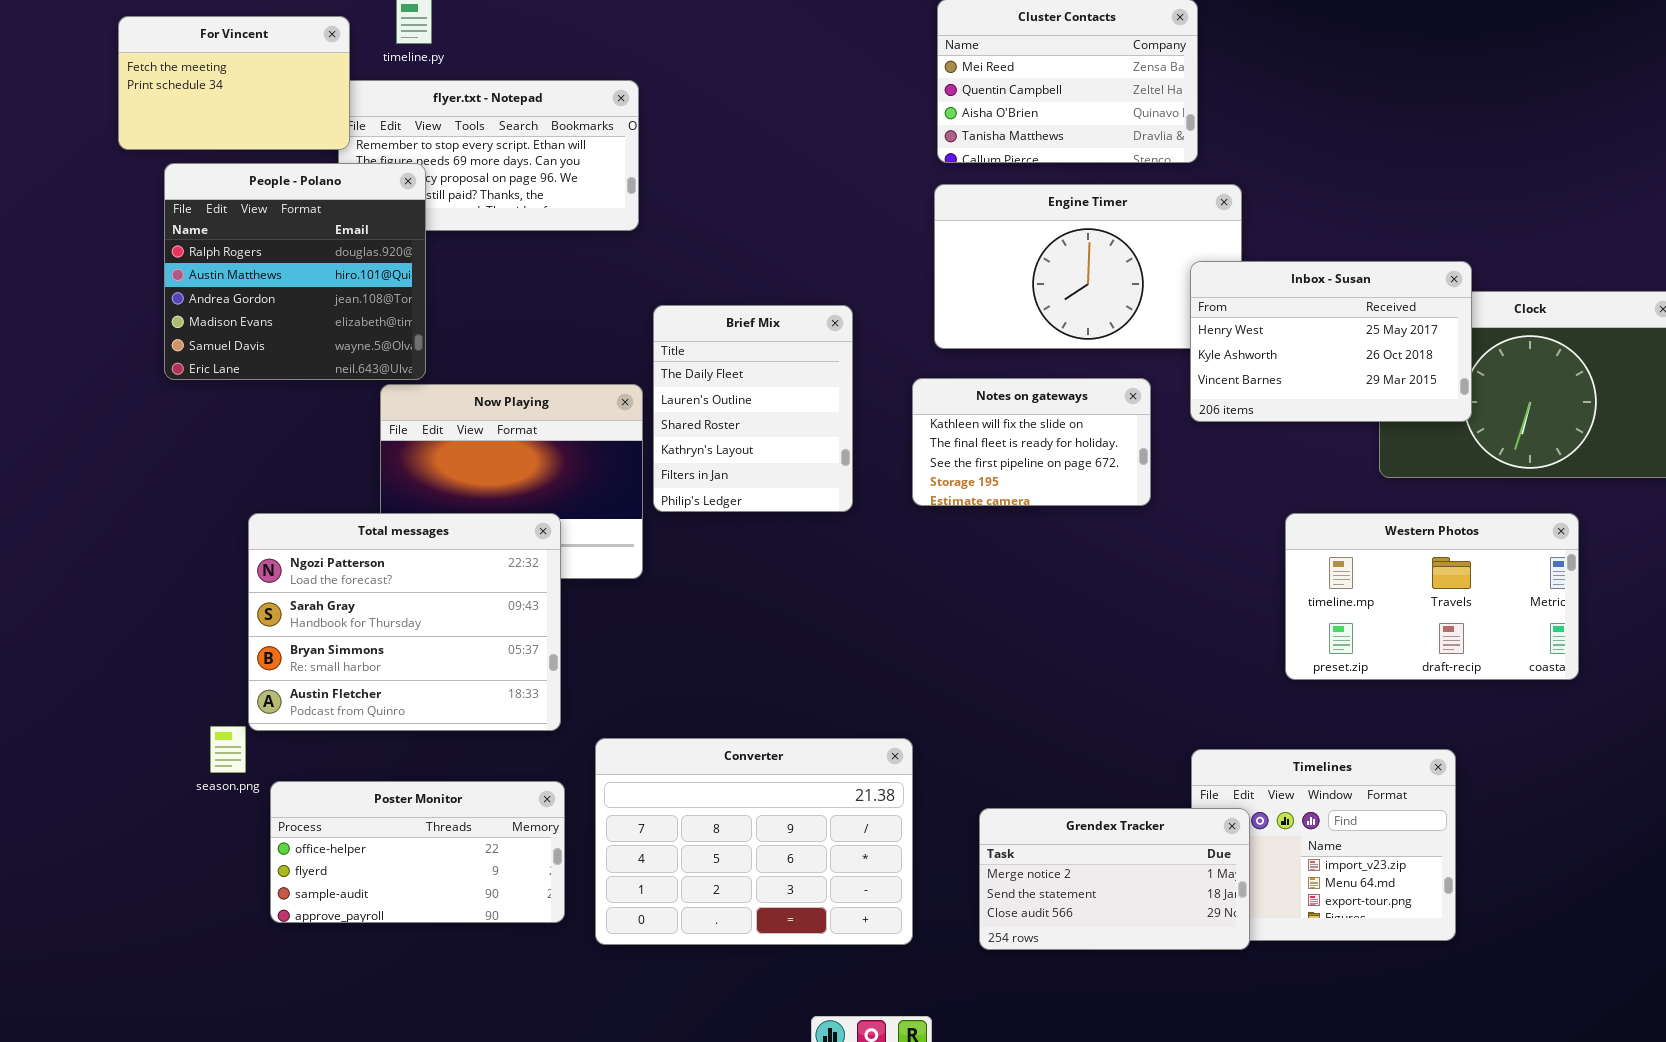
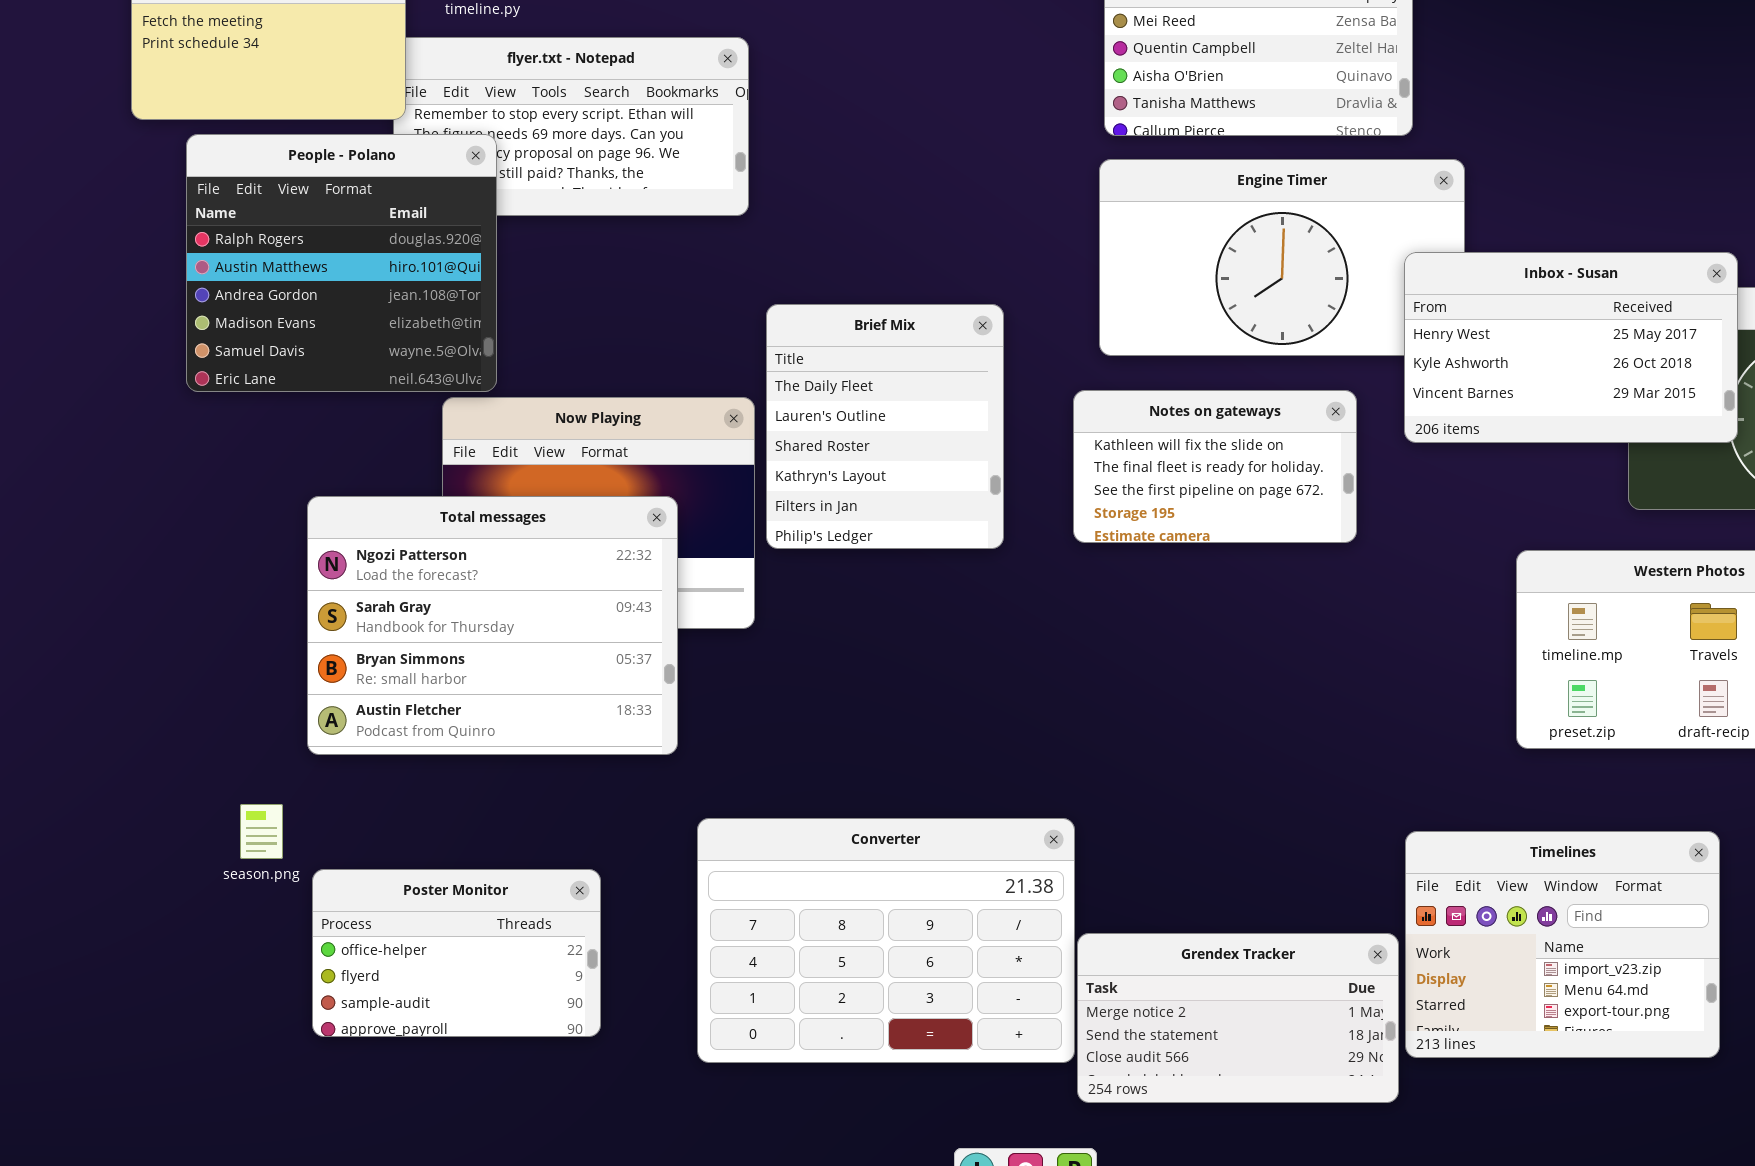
Total messages: [248,513,561,731] -> [307,496,678,755], moved
Poster Monitor: [270,781,565,923] -> [312,869,601,1037], resized
Grendex Tracker: [979,808,1250,950] -> [1077,933,1399,1103], moved

